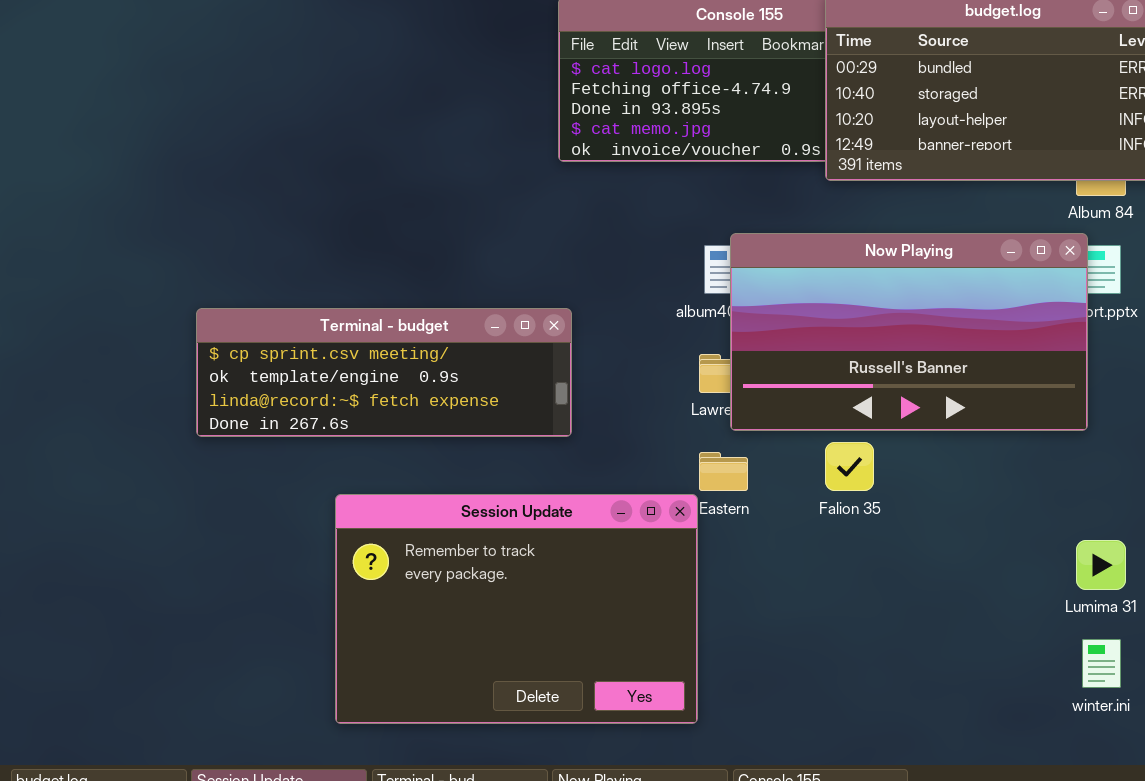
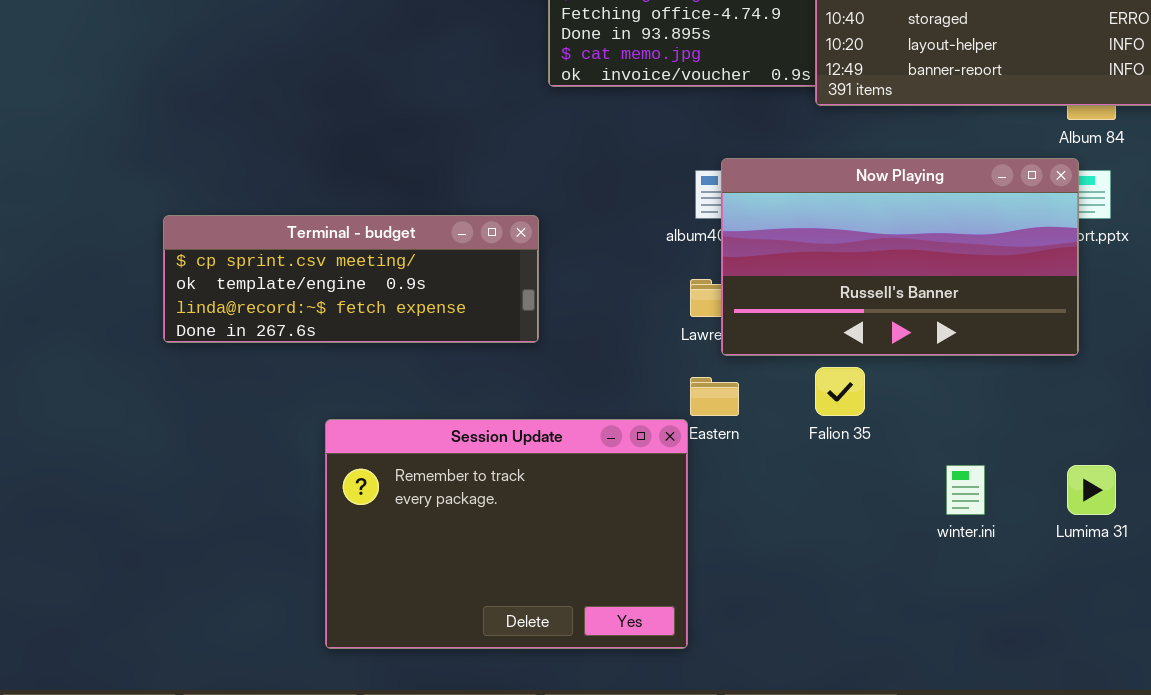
Terminal - budget: [196,308,572,437] -> [163,215,539,343], moved
winter.ini: [1082,639,1121,688] -> [946,465,985,515], moved

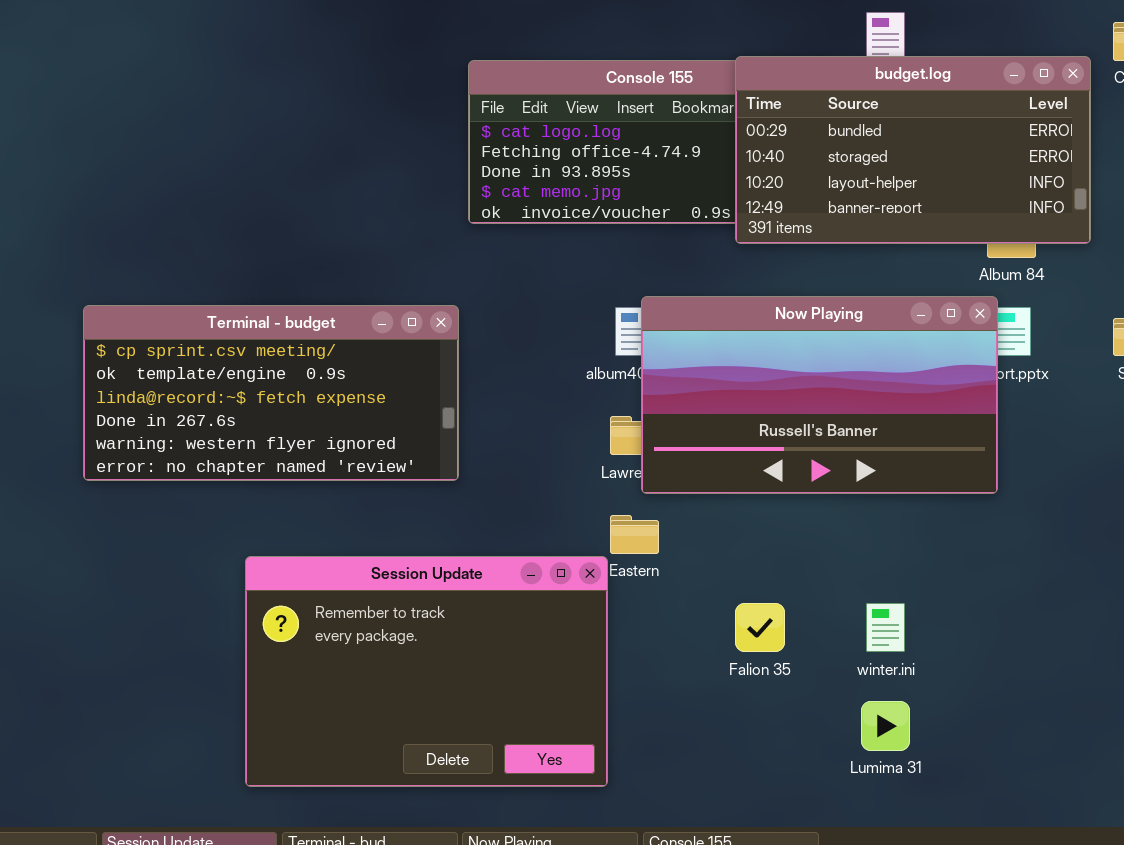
Terminal - budget: [163,215,539,343] -> [83,305,459,481], resized
Falion 35: [815,367,865,416] -> [735,603,785,652], moved
Lumima 31: [1067,465,1116,515] -> [861,701,910,751], moved

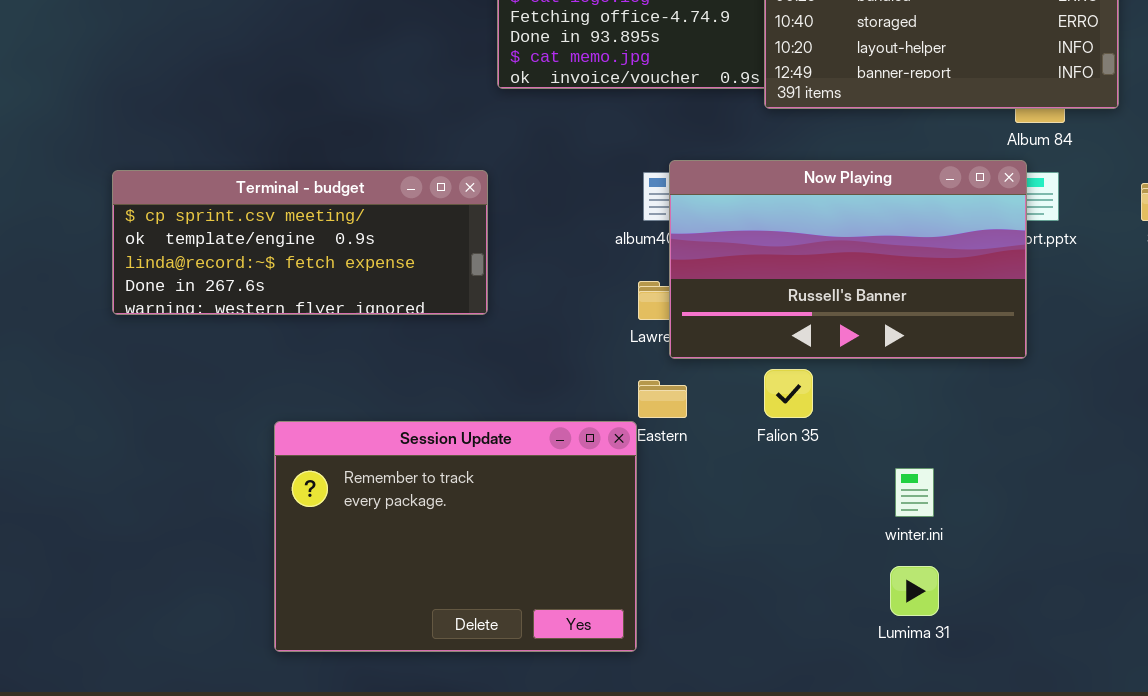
Terminal - budget: [83,305,459,481] -> [112,170,488,315], resized
Falion 35: [735,603,785,652] -> [764,369,813,418], moved

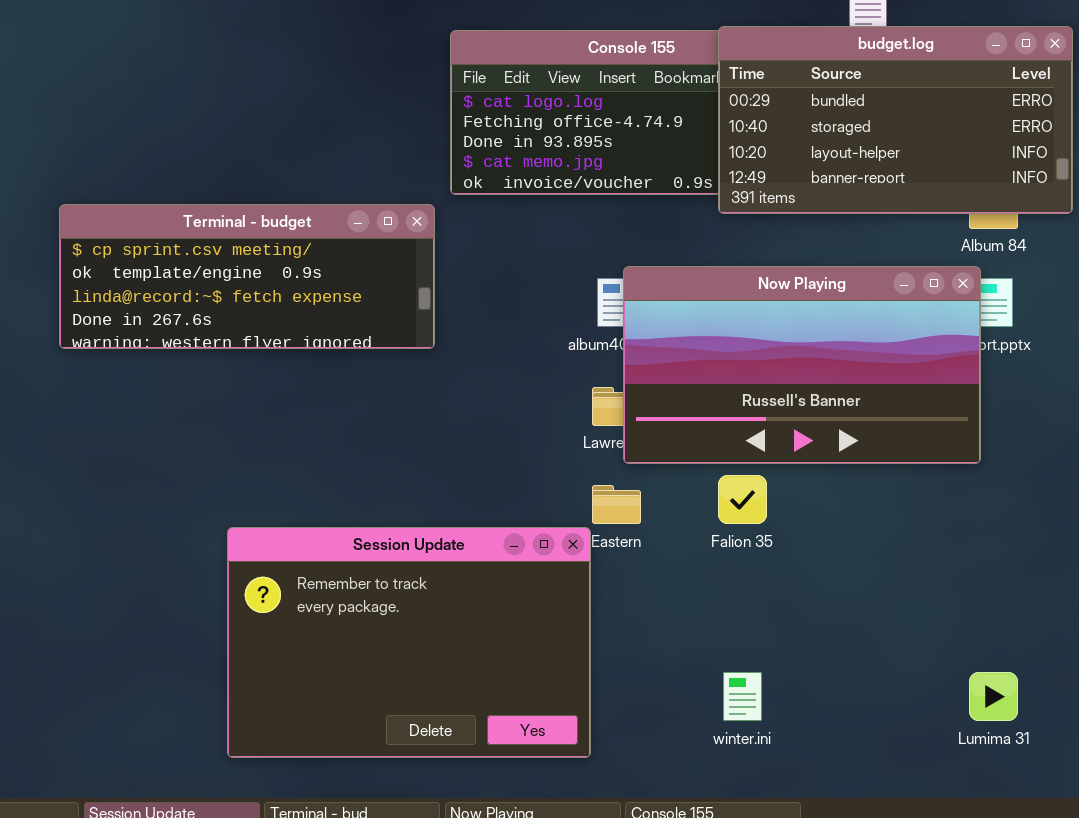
Terminal - budget: [112,170,488,315] -> [59,204,435,349], moved
winter.ini: [895,468,934,517] -> [723,672,762,721], moved
Lumima 31: [890,566,939,616] -> [969,672,1018,721], moved

